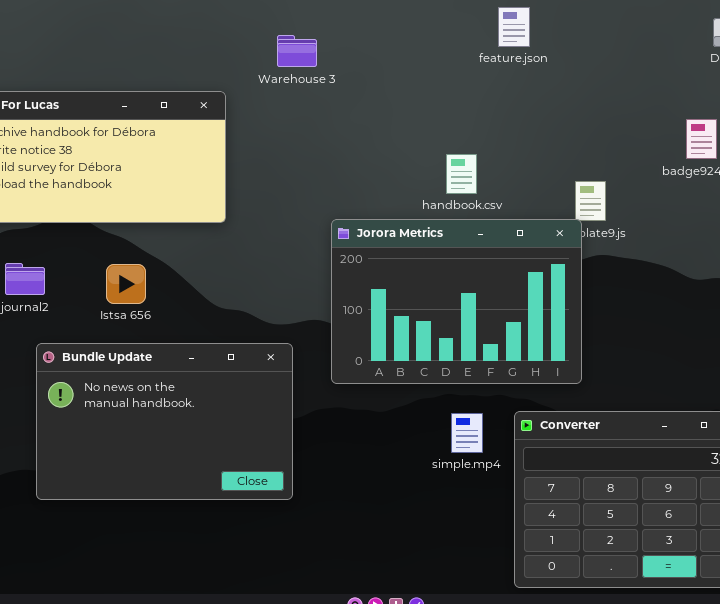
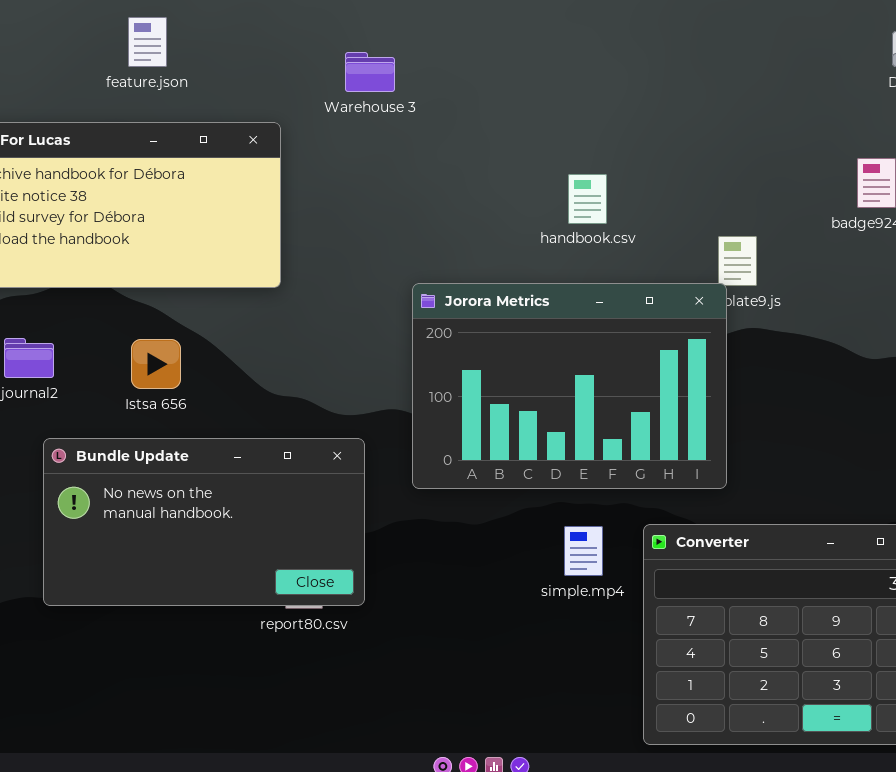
feature.json: [498,7,530,47] -> [128,17,167,67], moved
handbook.csv: [446,154,477,194] -> [568,174,607,224], moved
Bundle Update: [36,343,293,500] -> [43,438,365,606], resized

